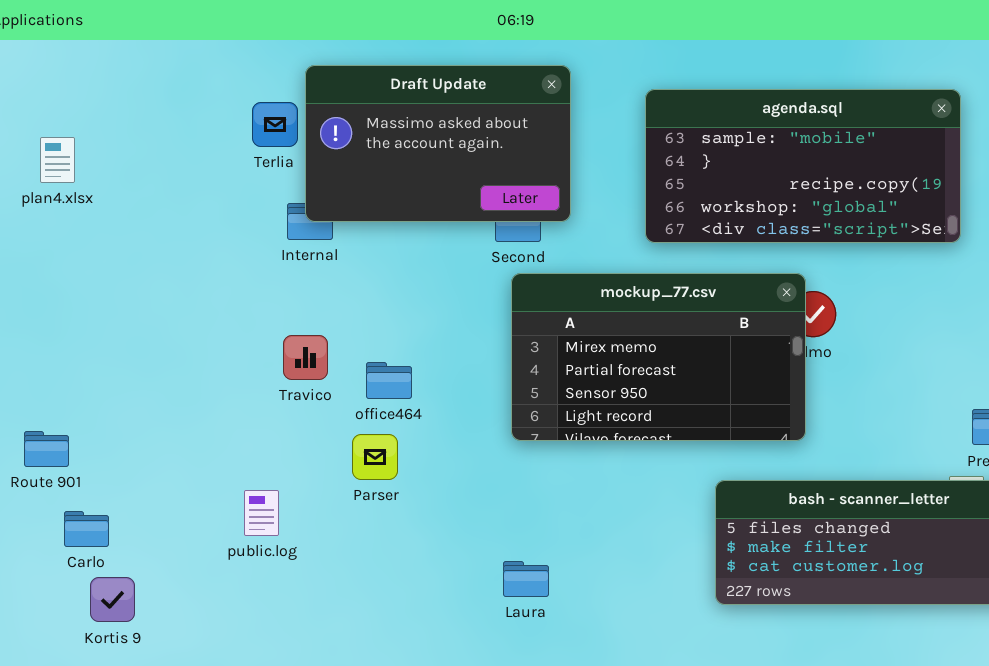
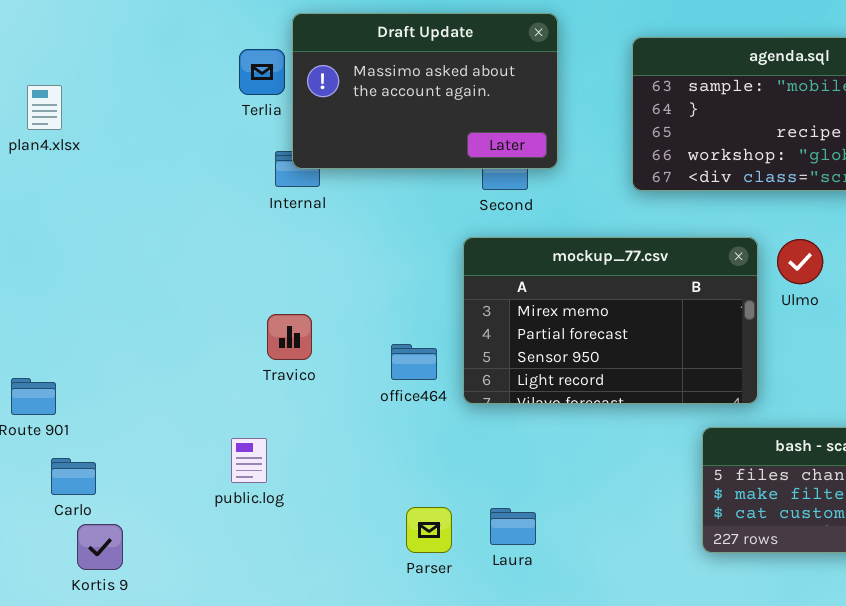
mockup_77.csv: [511,273,806,441] -> [463,237,758,404], moved
Travico: [283,335,328,380] -> [267,314,312,360], moved
office464: [366,362,412,399] -> [391,344,437,380], moved
Parser: [352,434,398,480] -> [406,507,452,553], moved

